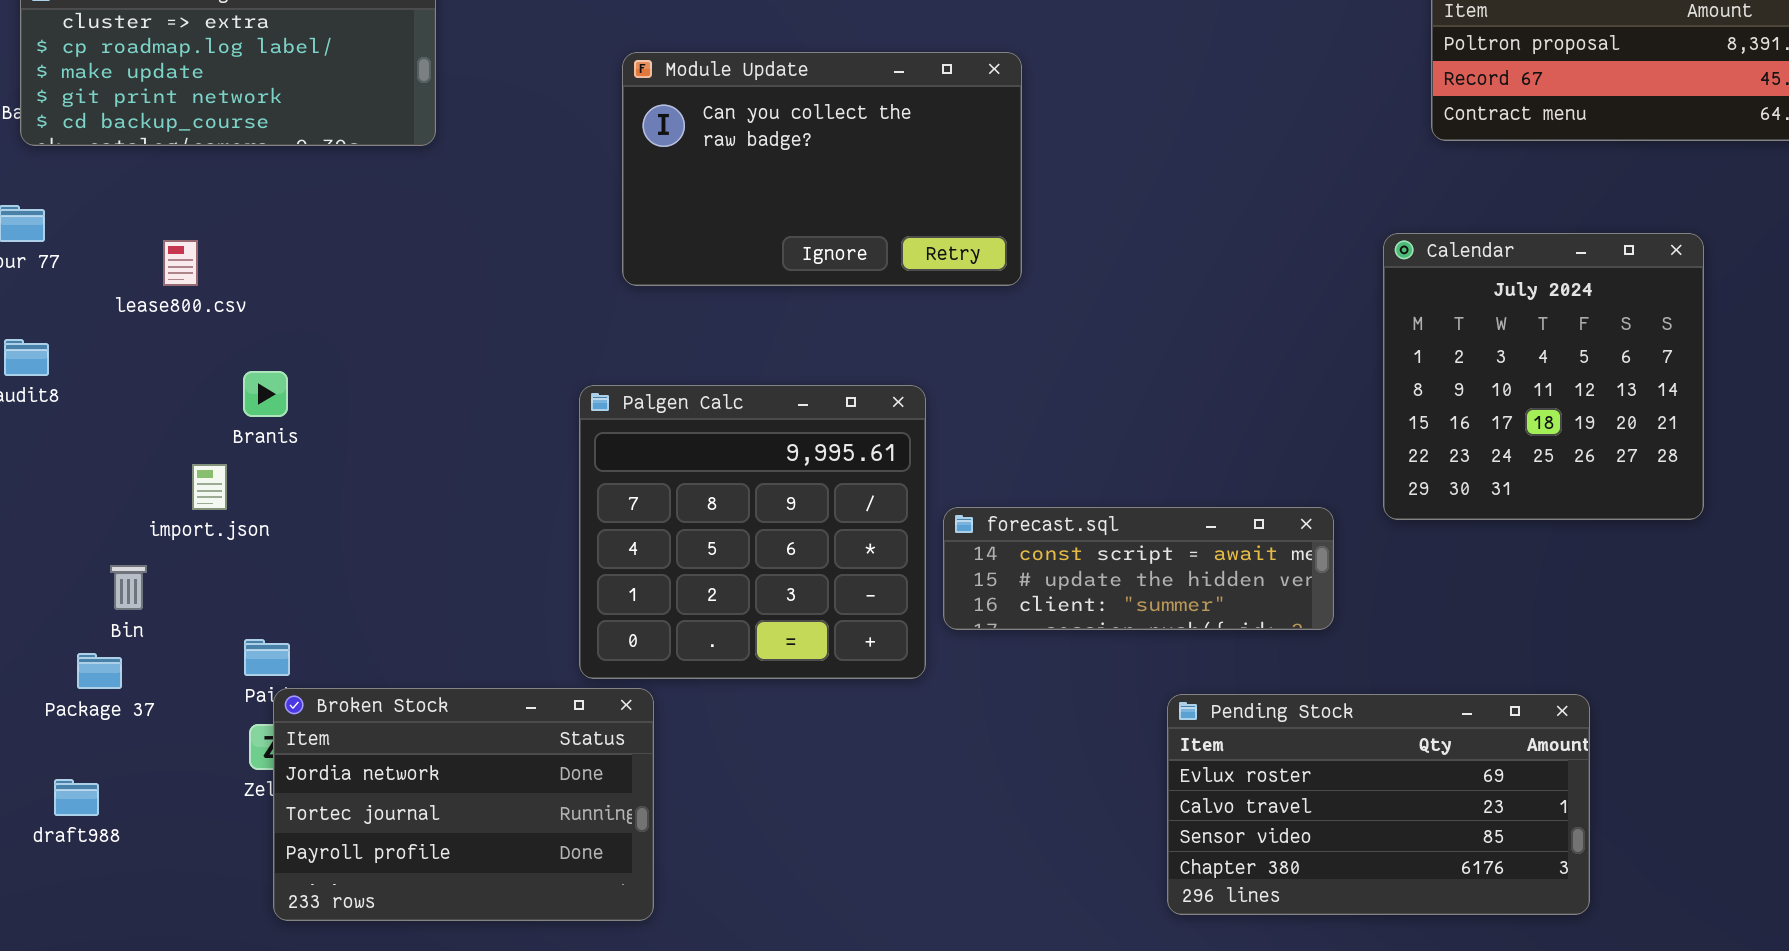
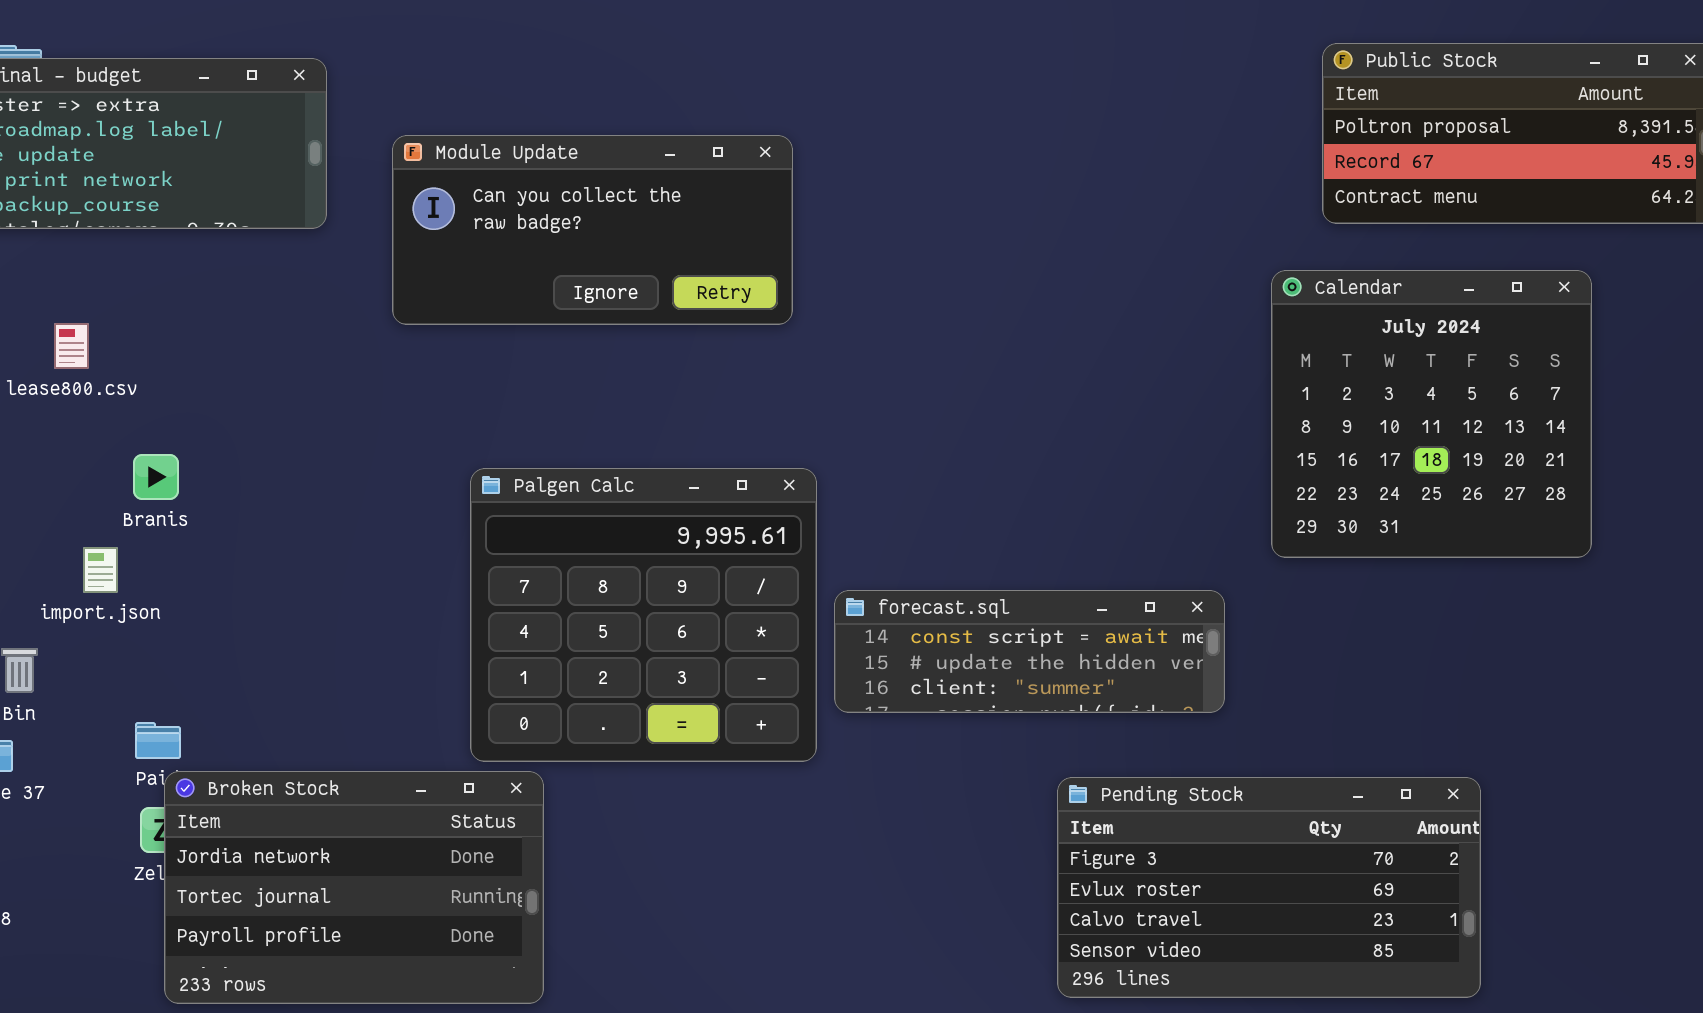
Module Update: [622,52,1022,286] -> [392,135,793,325], moved, resized
Calendar: [1383,233,1704,520] -> [1271,270,1592,558], moved
Pending Stock: [1167,694,1590,915] -> [1057,777,1481,998], scrolled up 1 row

